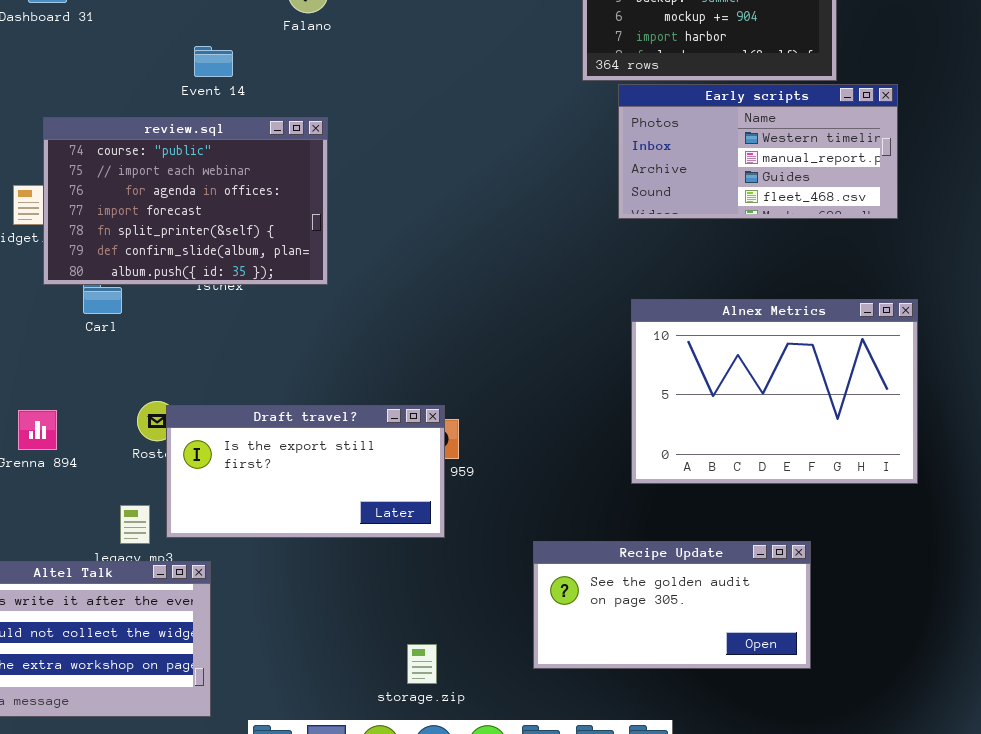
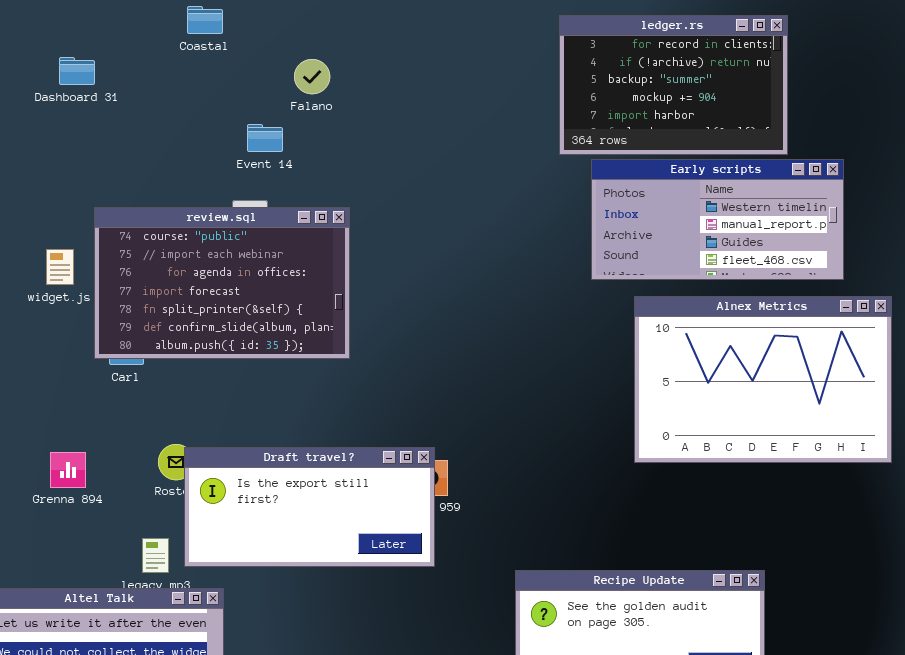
Event 14: [194,46,233,77] -> [247,124,283,152], moved
review.sql: [43,117,328,285] -> [94,207,350,359], moved
Alnex Metrics: [631,299,918,484] -> [634,296,892,463], moved

